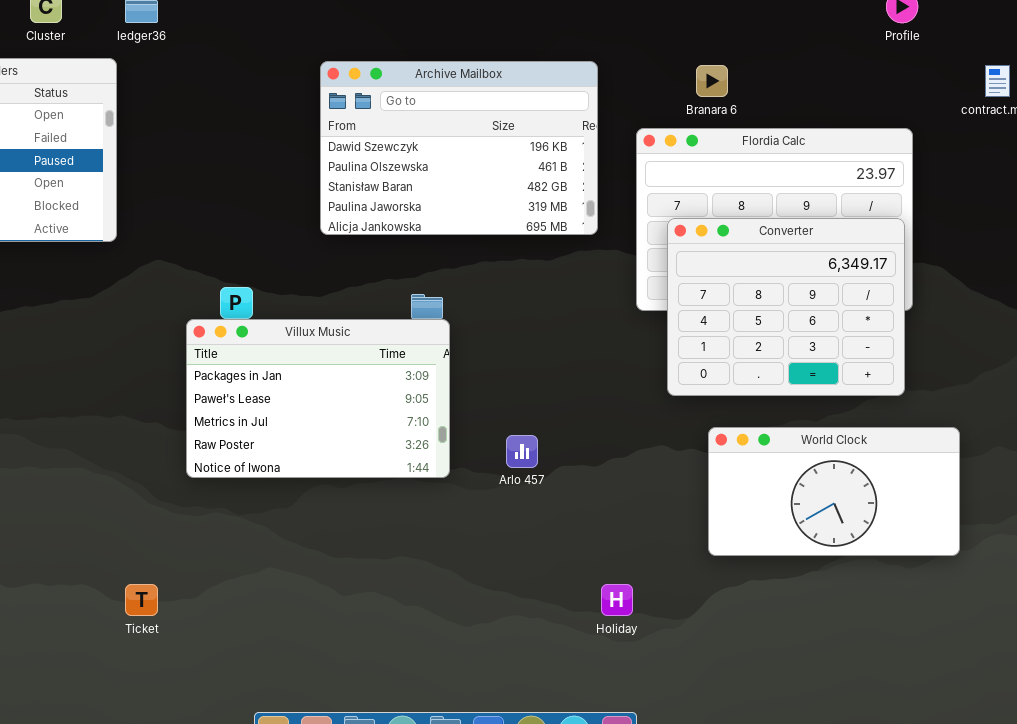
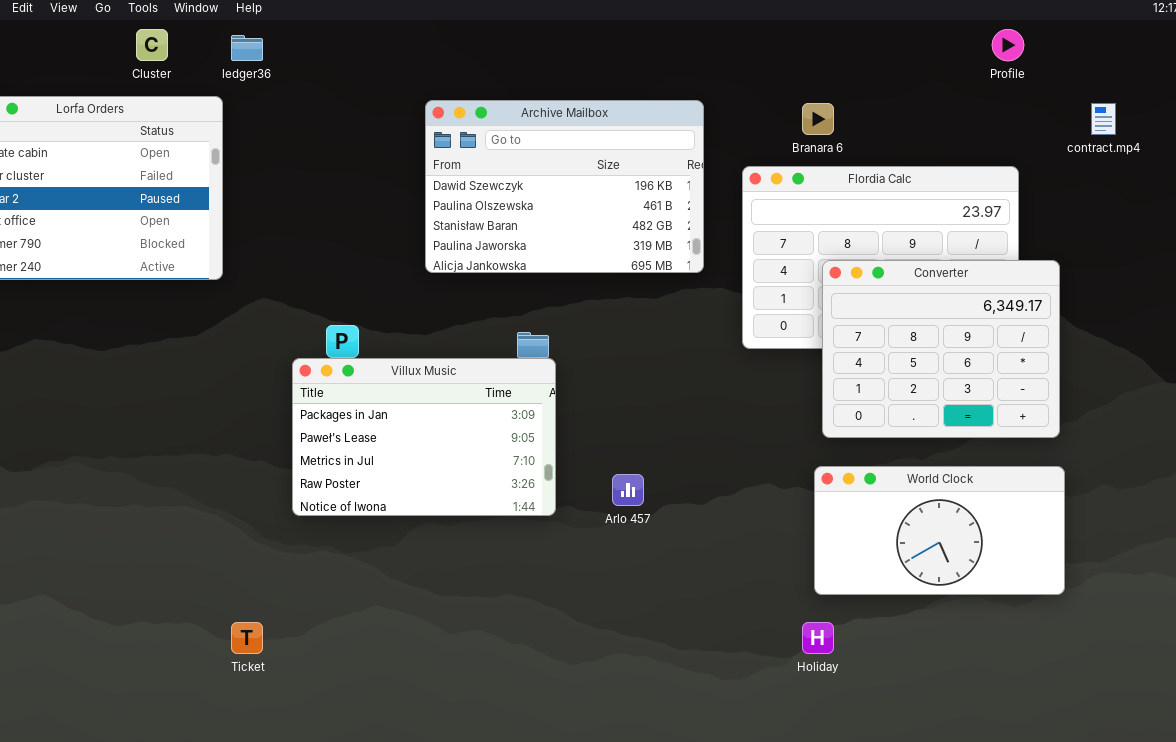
Converter: [667,218,905,396] -> [822,260,1060,438], moved
Holiday: [601,584,633,616] -> [802,622,834,654], moved

